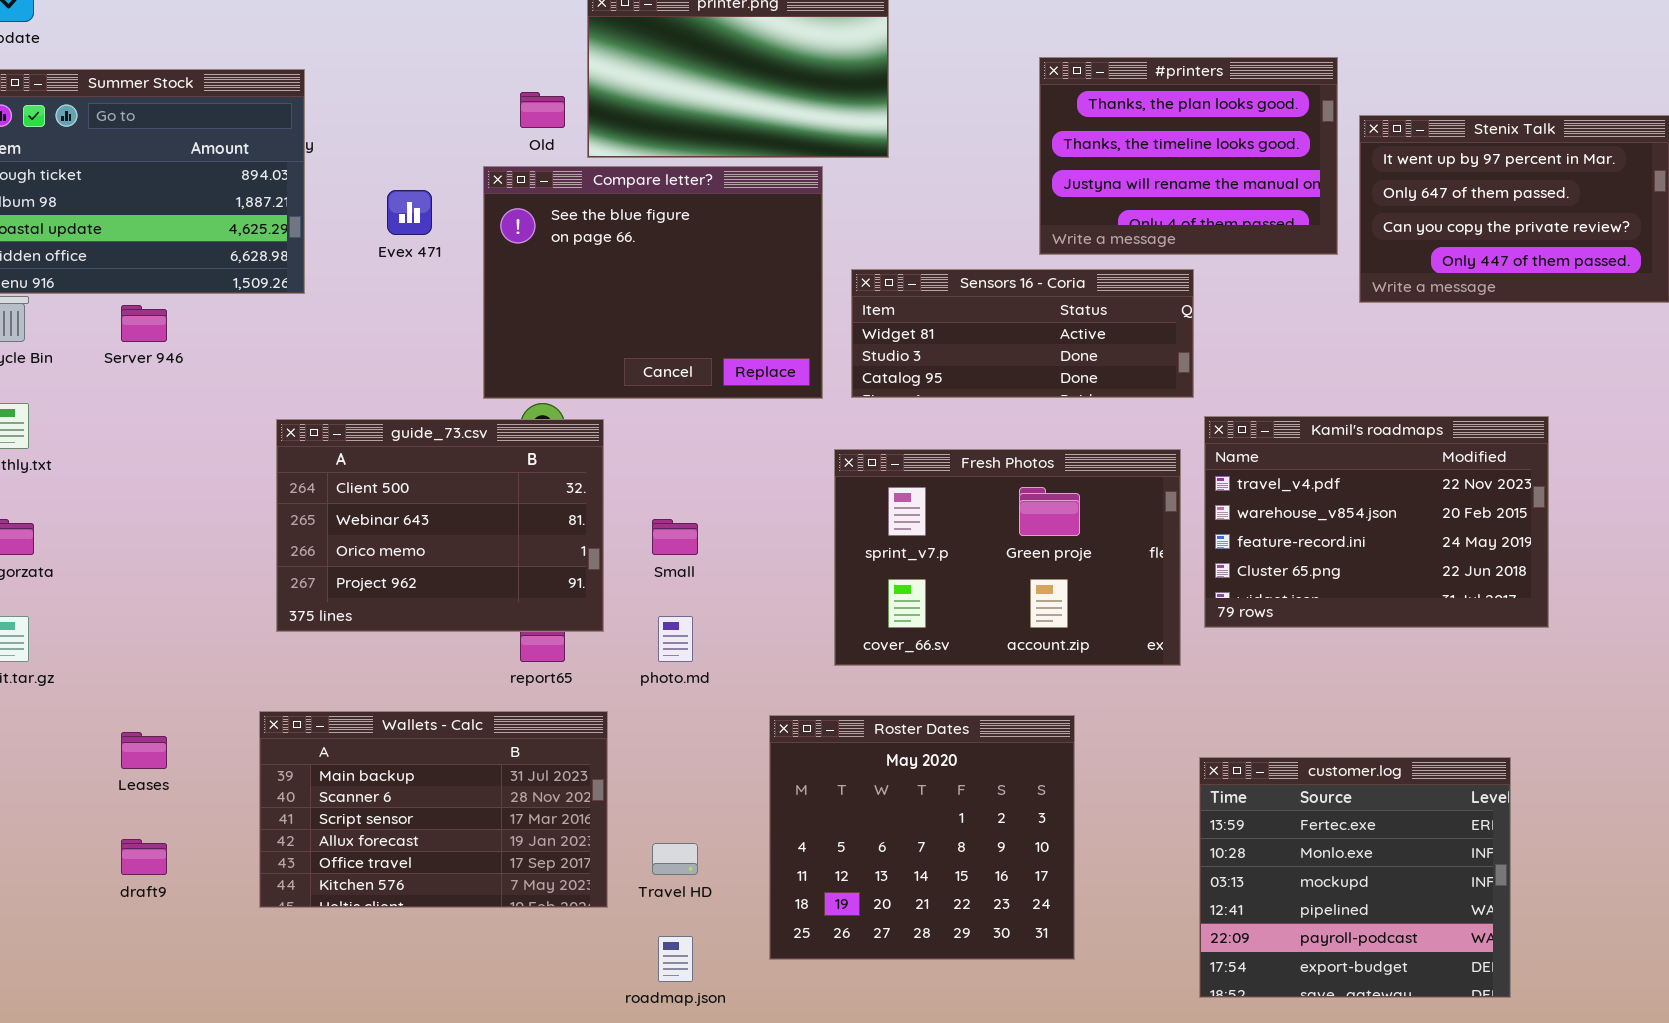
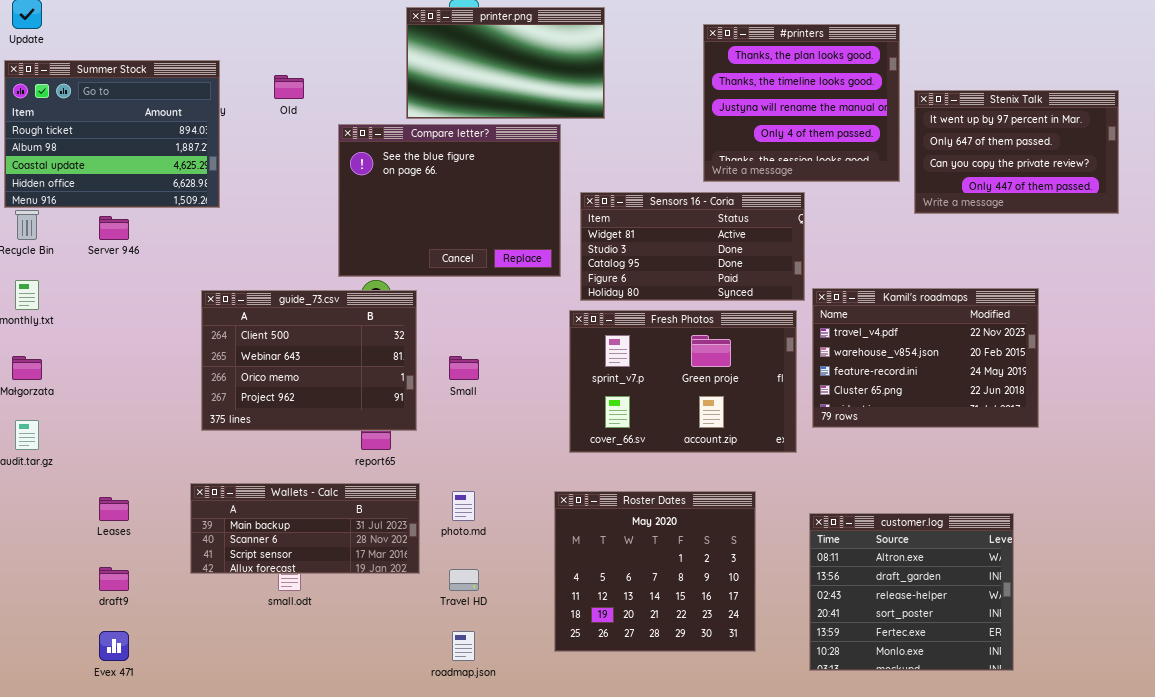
#printers: [1039,57,1338,255] -> [703,24,900,182], resized
Old: [520,92,565,128] -> [274,75,304,99], moved
Evex 471: [387,190,432,235] -> [99,631,129,661], moved
Sensors 16 - Coria: [851,269,1194,398] -> [580,192,805,301], resized
photo.md: [658,616,693,662] -> [452,491,475,521], moved
Wallets - Calc: [259,711,608,908] -> [190,483,420,574], resized
Roster Dates: [769,715,1075,960] -> [554,491,756,652], moved
customer.log: [1199,757,1511,998] -> [809,513,1014,671], scrolled up 4 rows

